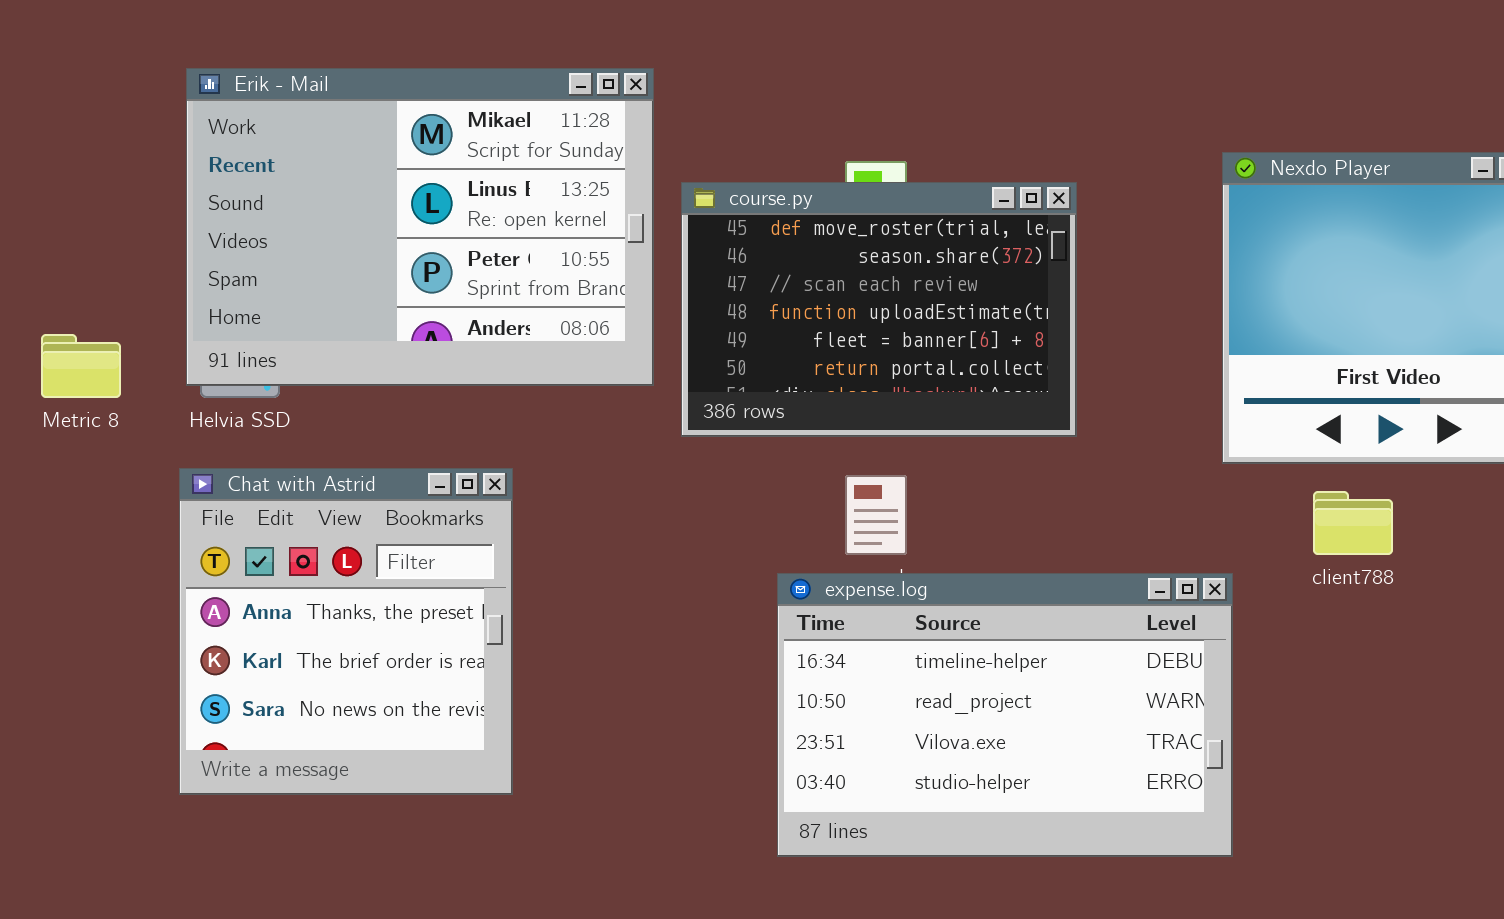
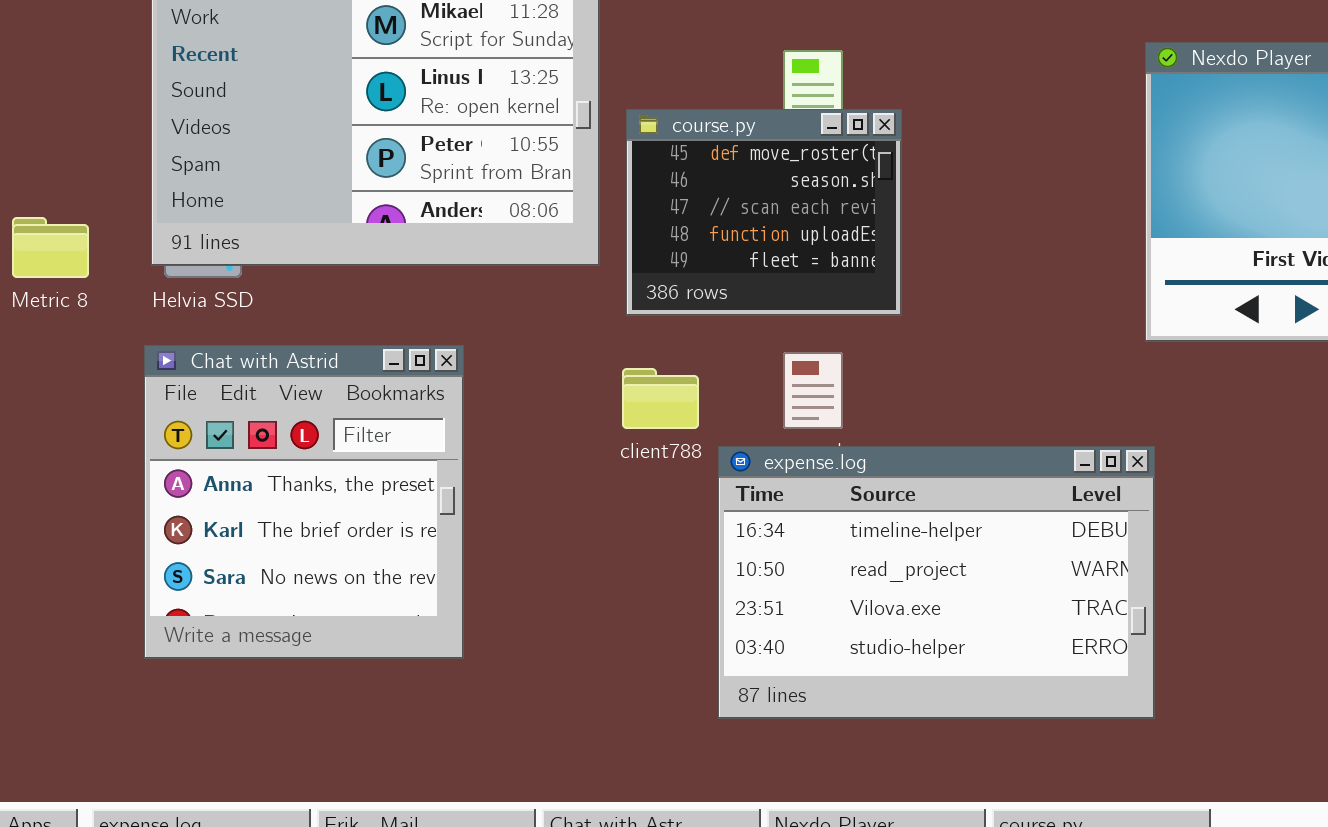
course.py: [681,182,1077,437] -> [626,109,902,316], resized
client788: [1313,491,1393,555] -> [622,368,699,429], moved

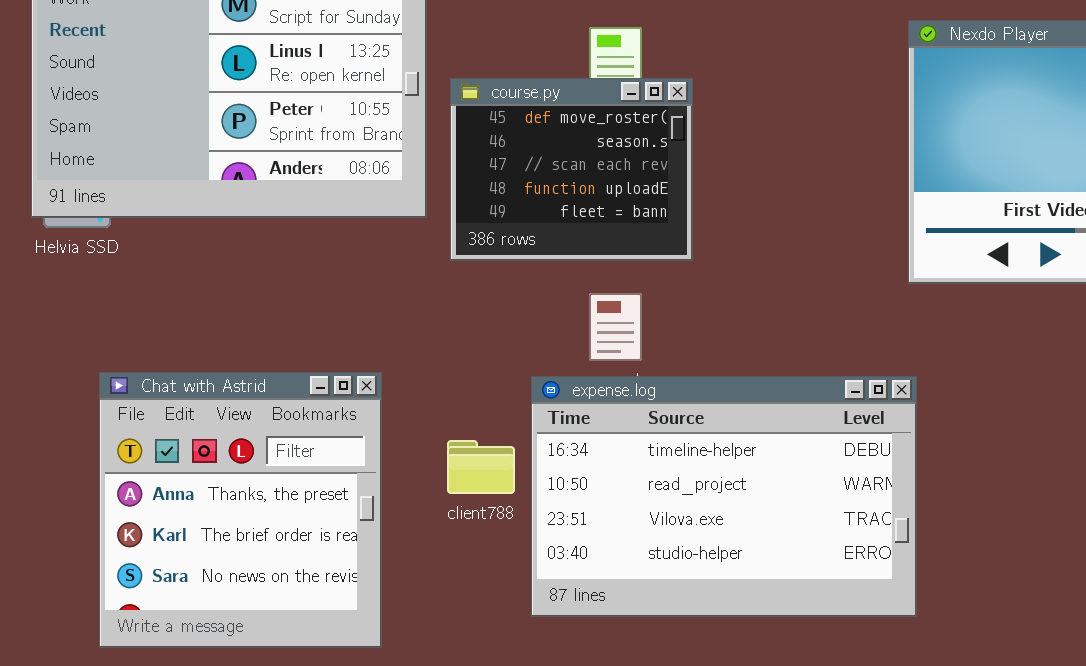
Chat with Astrid: [144,345,464,659] -> [99,372,382,648], moved
client788: [622,368,699,429] -> [447,440,515,494], moved

